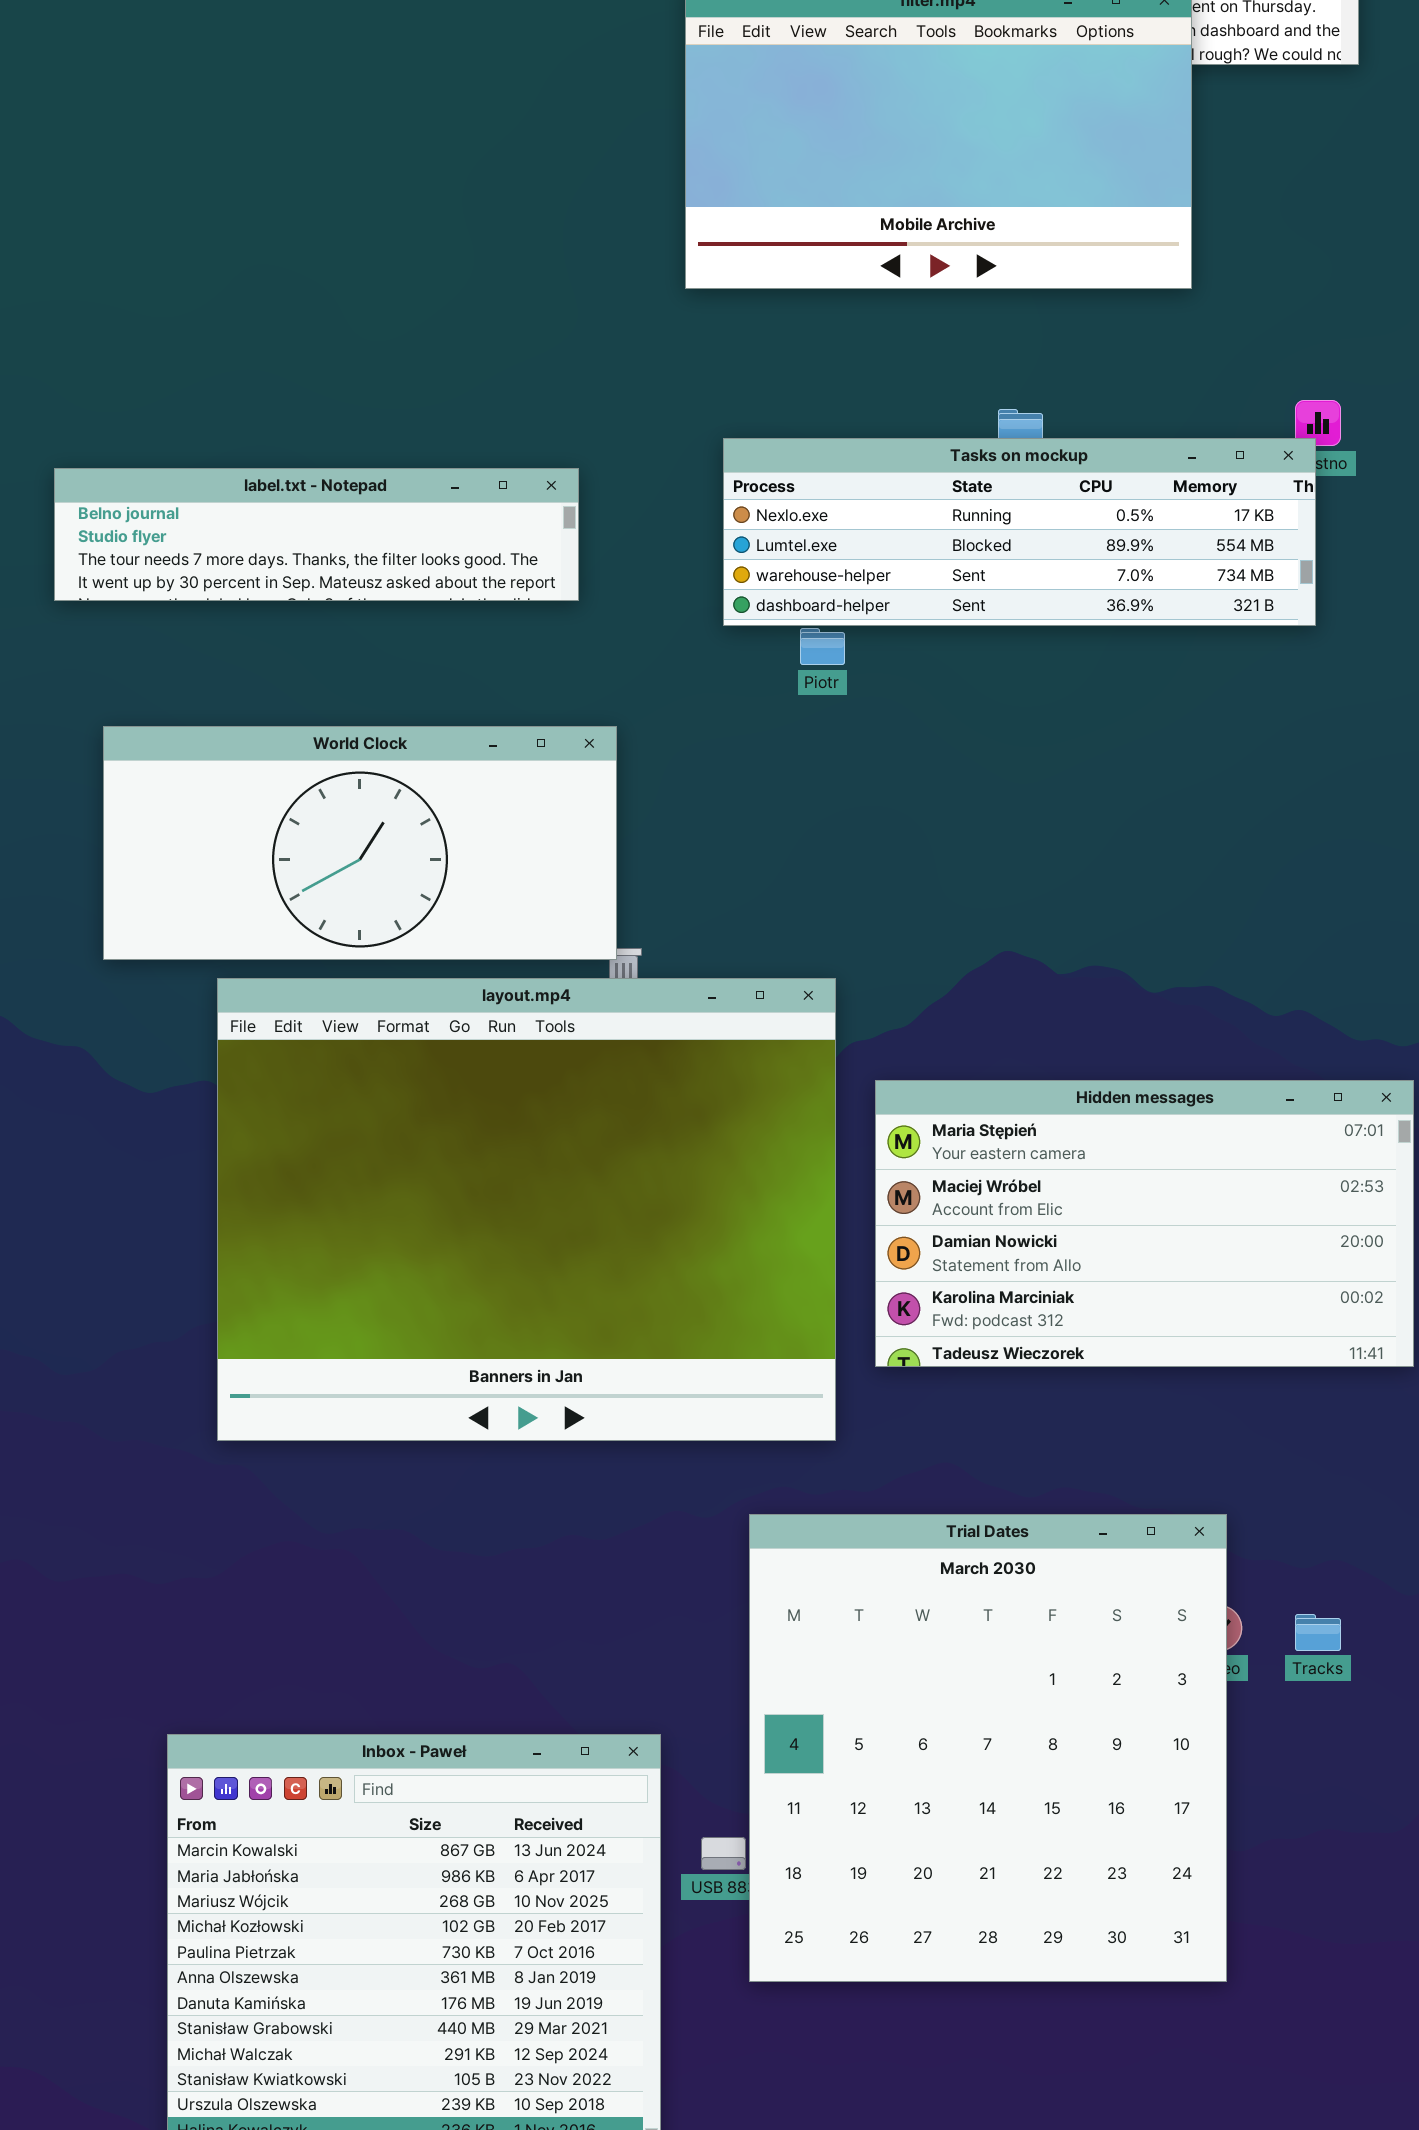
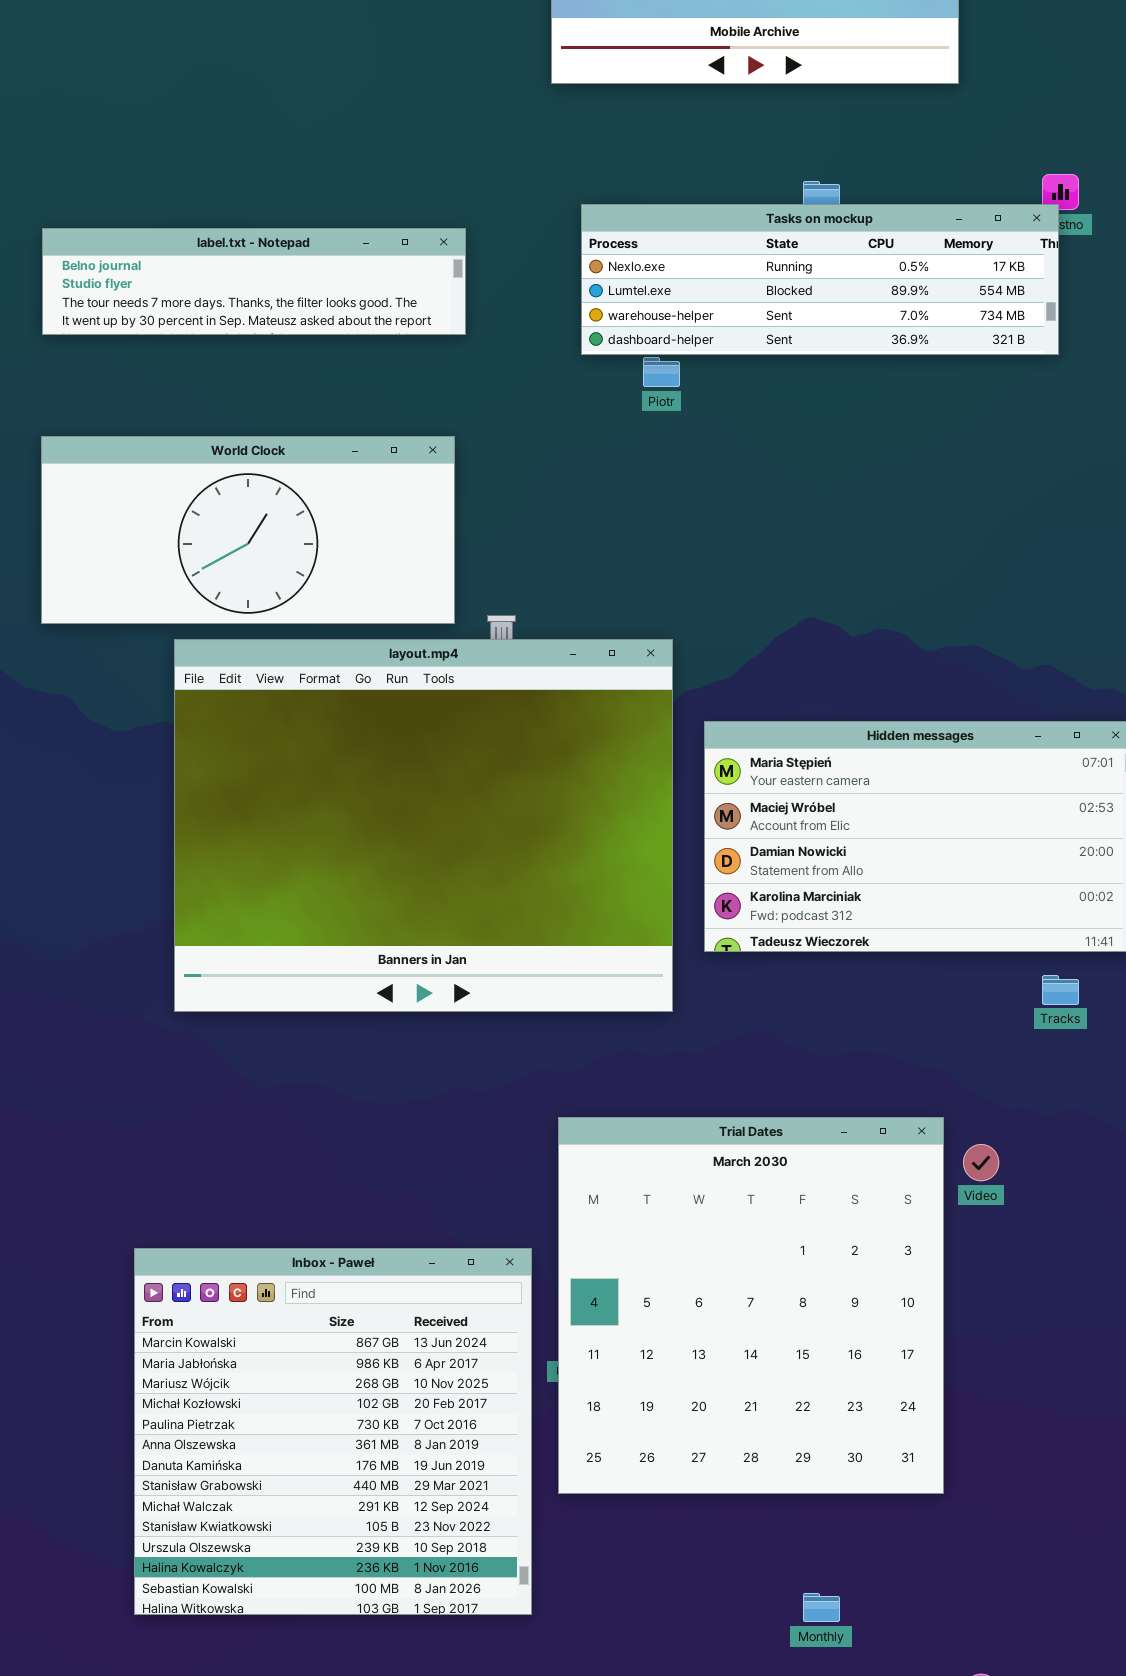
World Clock: [103,726,617,960] -> [41,436,455,624], moved
Trial Dates: [749,1514,1227,1982] -> [558,1117,944,1494], moved
Tracks: [1295,1614,1341,1651] -> [1042,975,1079,1005], moved

